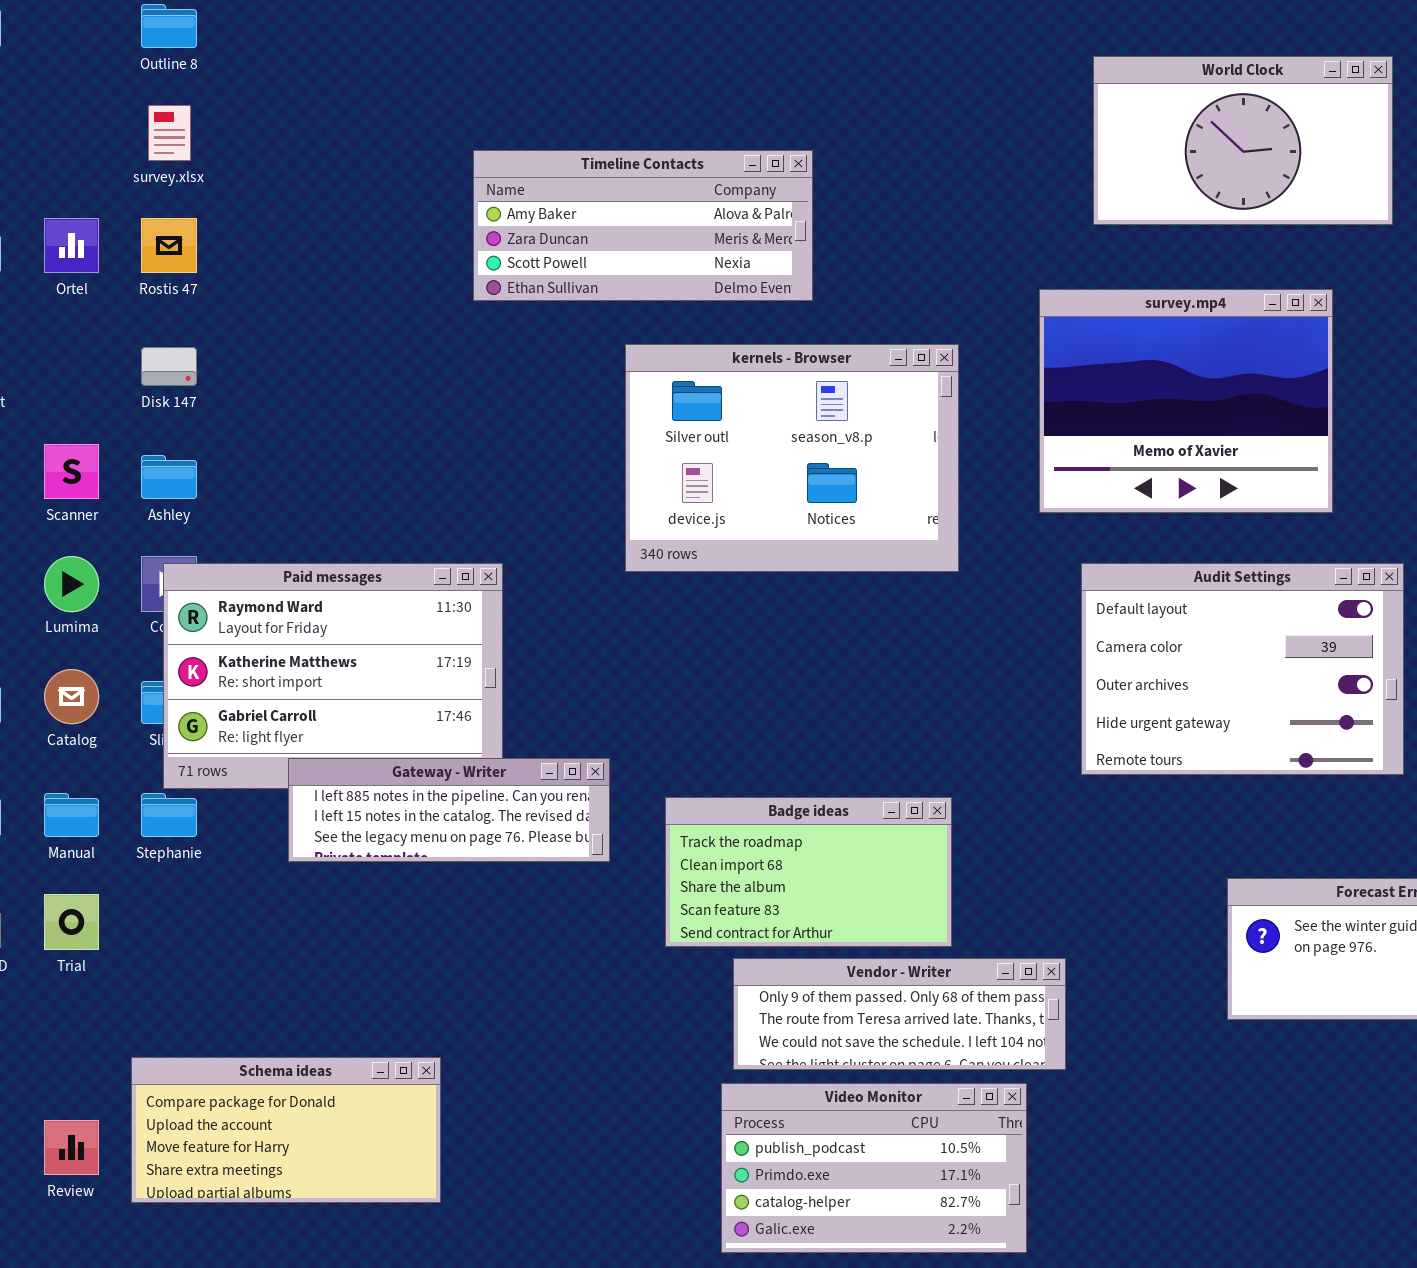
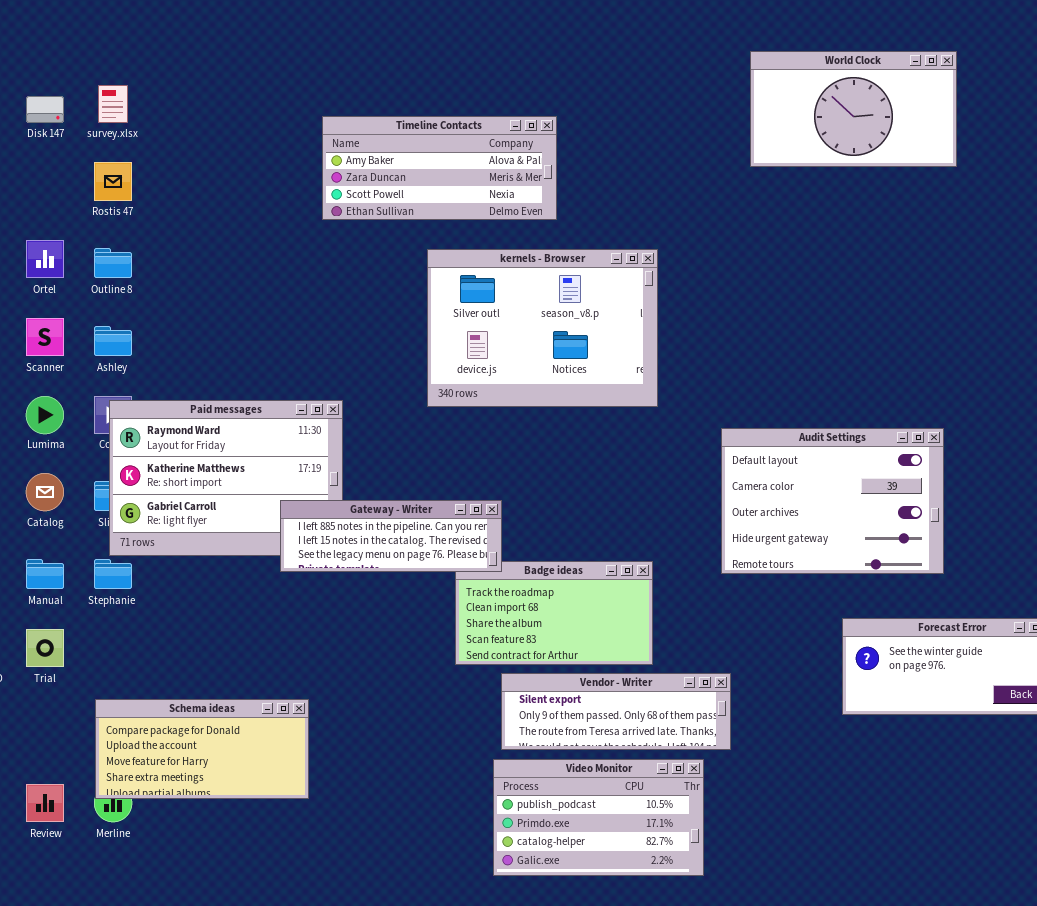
Outline 8: [141,4,197,48] -> [94,248,132,278], moved
Ortel: [44,218,99,273] -> [26,240,64,278], moved
survey.mp4: [1039,289,1333,513] -> none, closed
Disk 147: [141,347,197,386] -> [26,96,64,123], moved
Audit Settings: [1081,563,1404,775] -> [721,428,944,574], moved
Gateway - Writer: [288,758,610,862] -> [280,500,502,572], moved
Vendor - Writer: [733,958,1066,1070] -> [501,673,731,750], scrolled up 1 row
Schema ideas: [131,1057,441,1203] -> [95,699,309,799], moved

